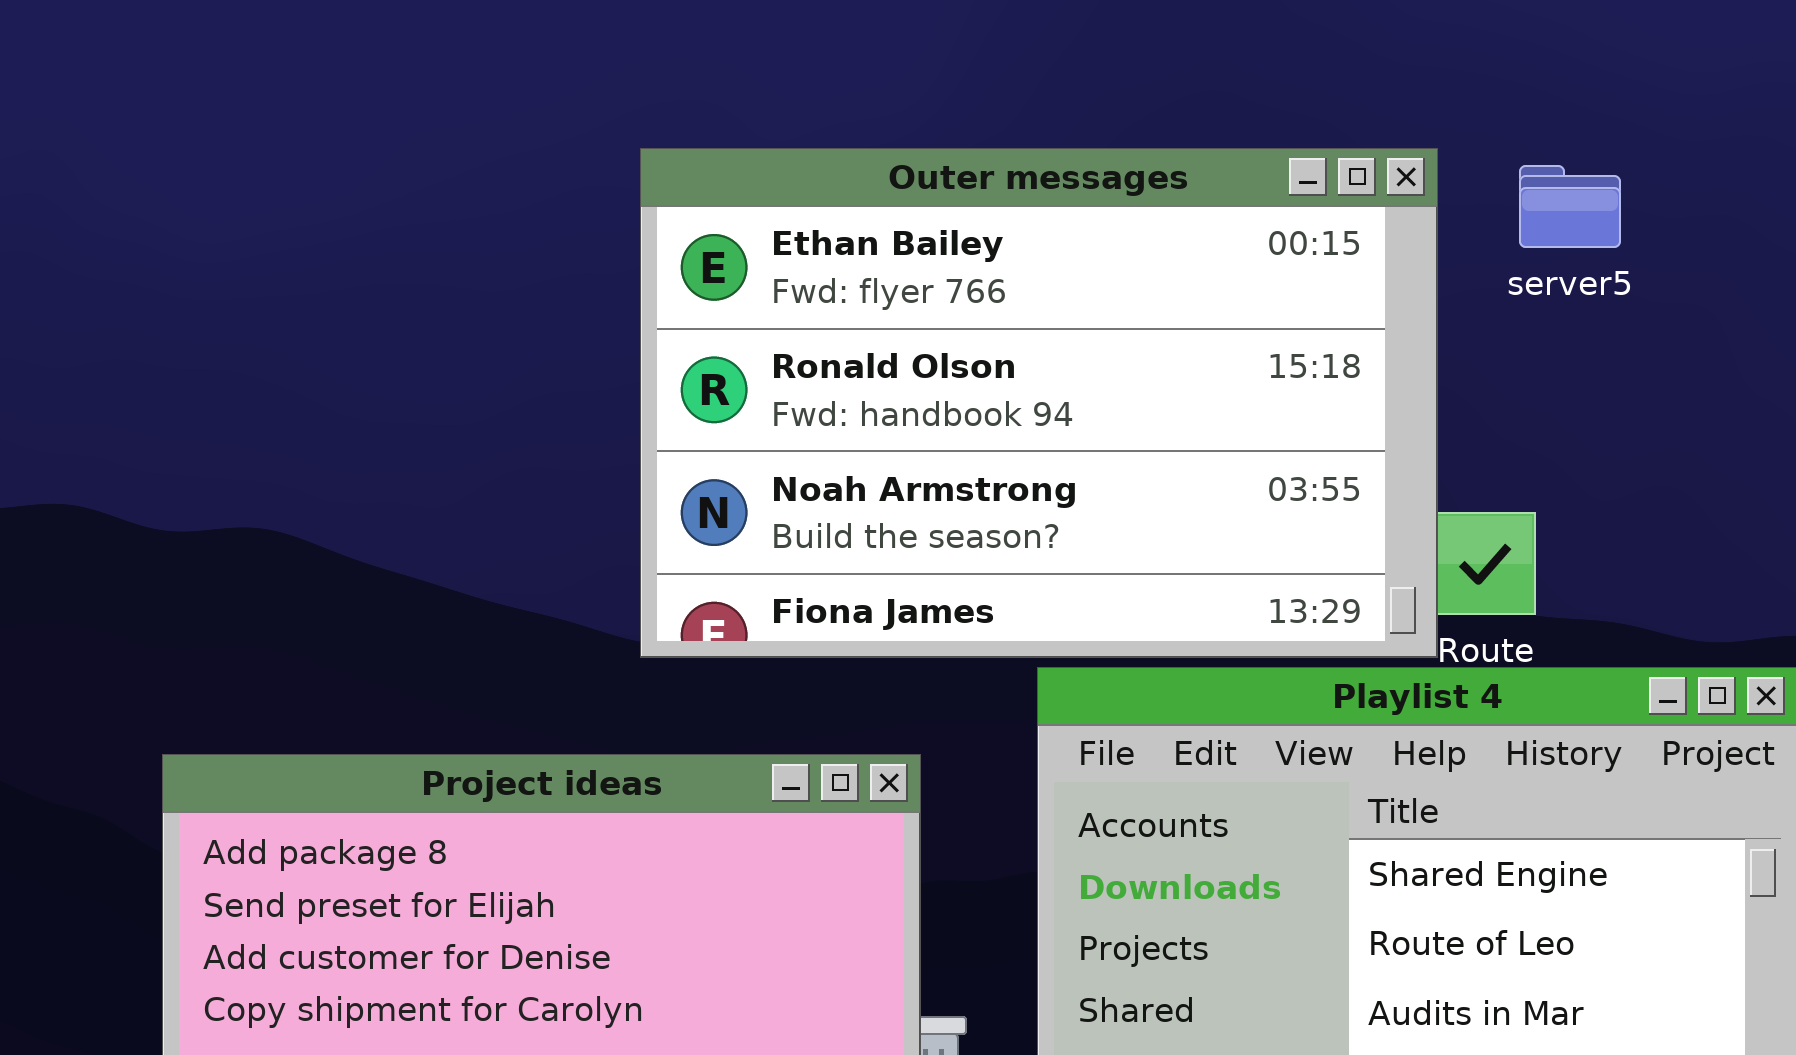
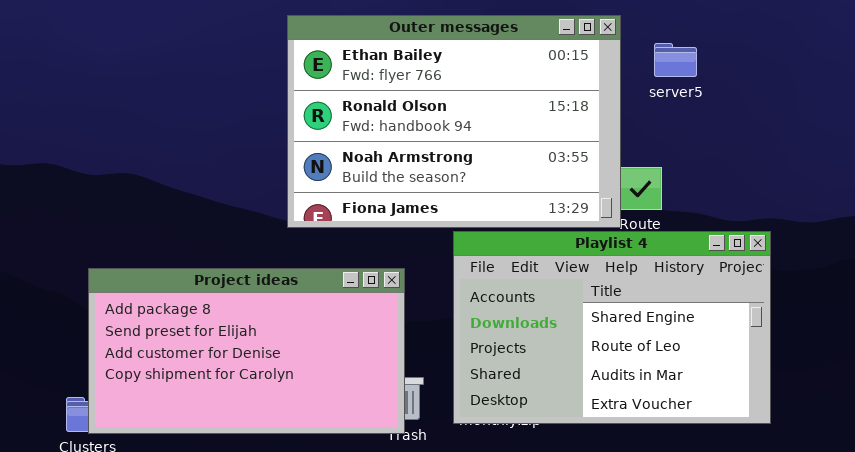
server5: [1519,165,1621,248] -> [654,43,697,77], moved

